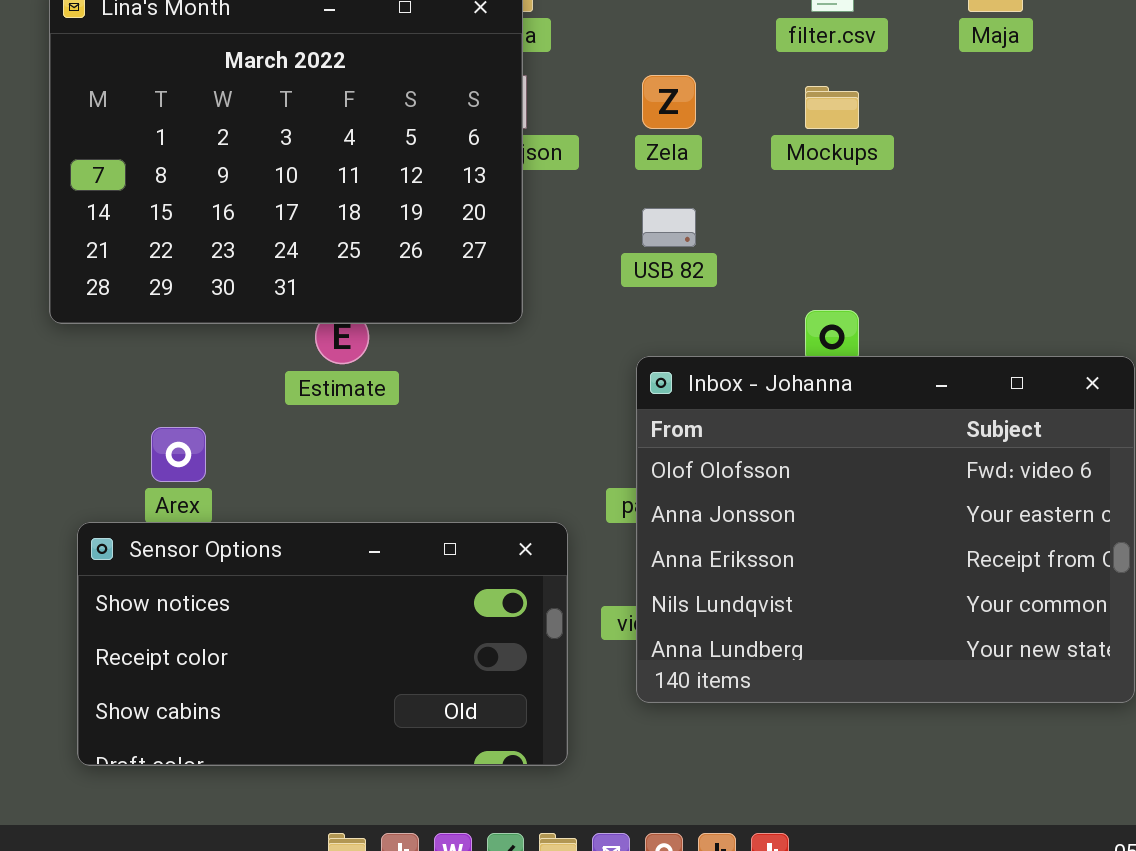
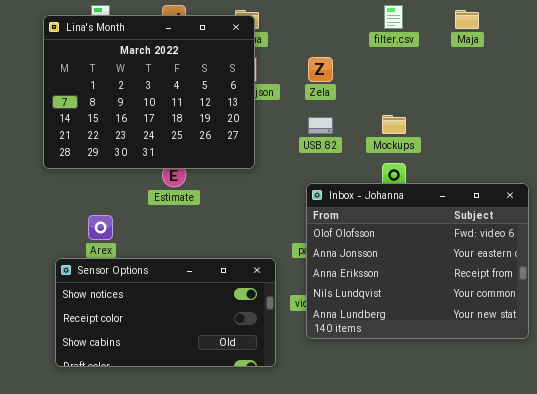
Mockups: [805,86,859,129] -> [382,115,406,134], moved

